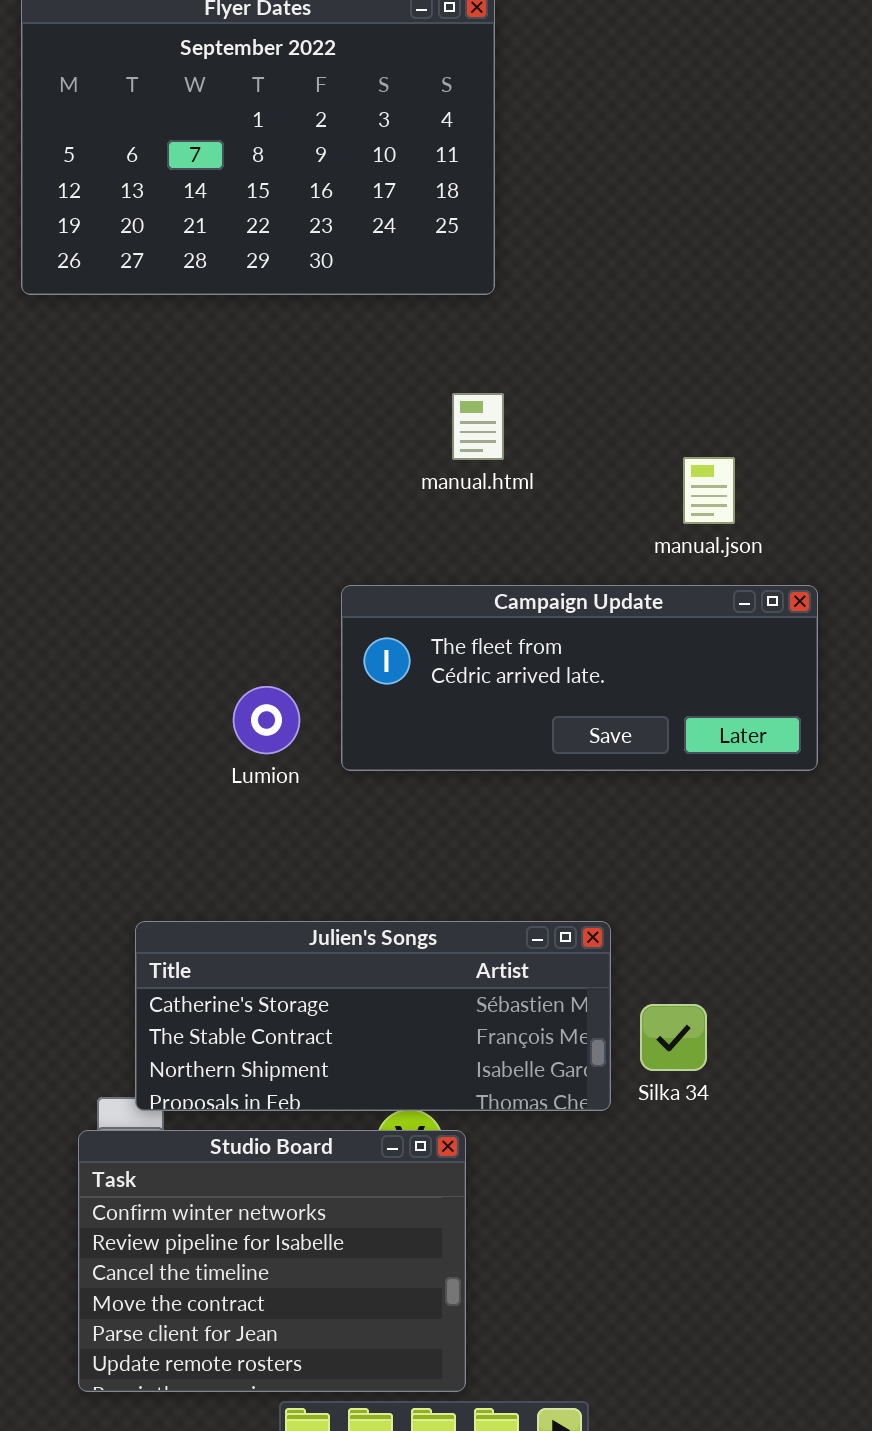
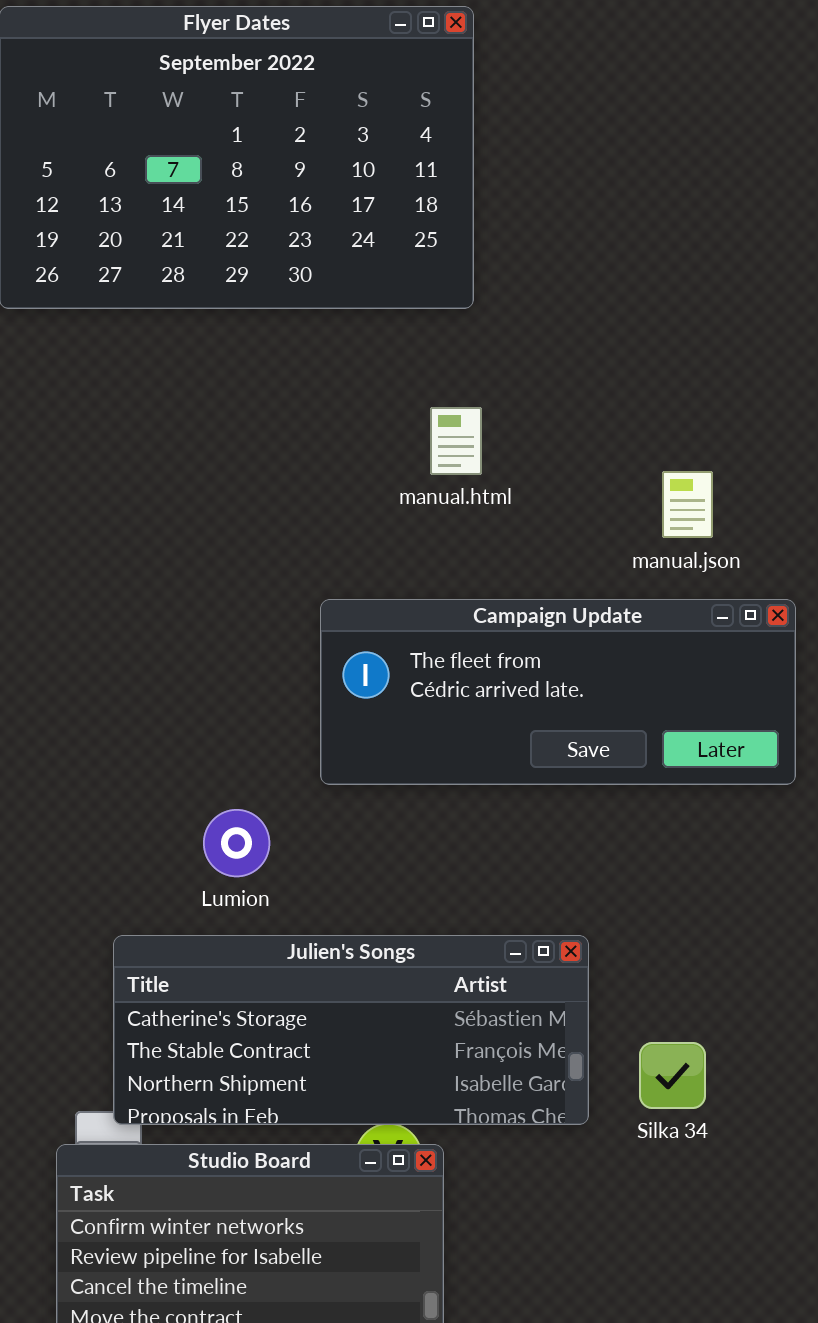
Lumion: [233,686,300,754] -> [203,809,270,877], moved
Silka 34: [640,1004,707,1071] -> [639,1042,706,1109], moved

